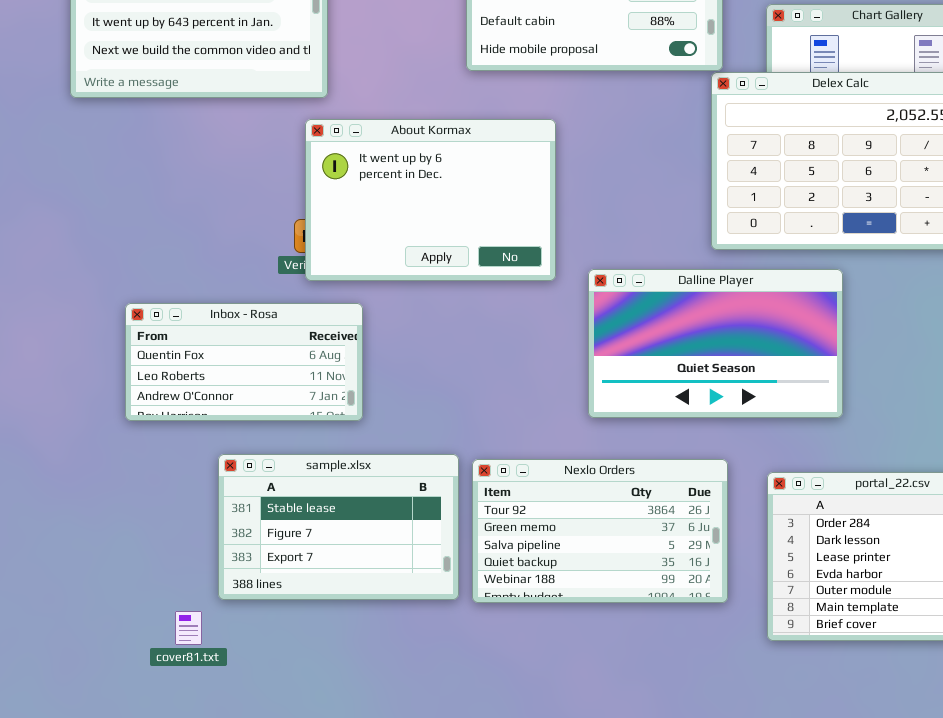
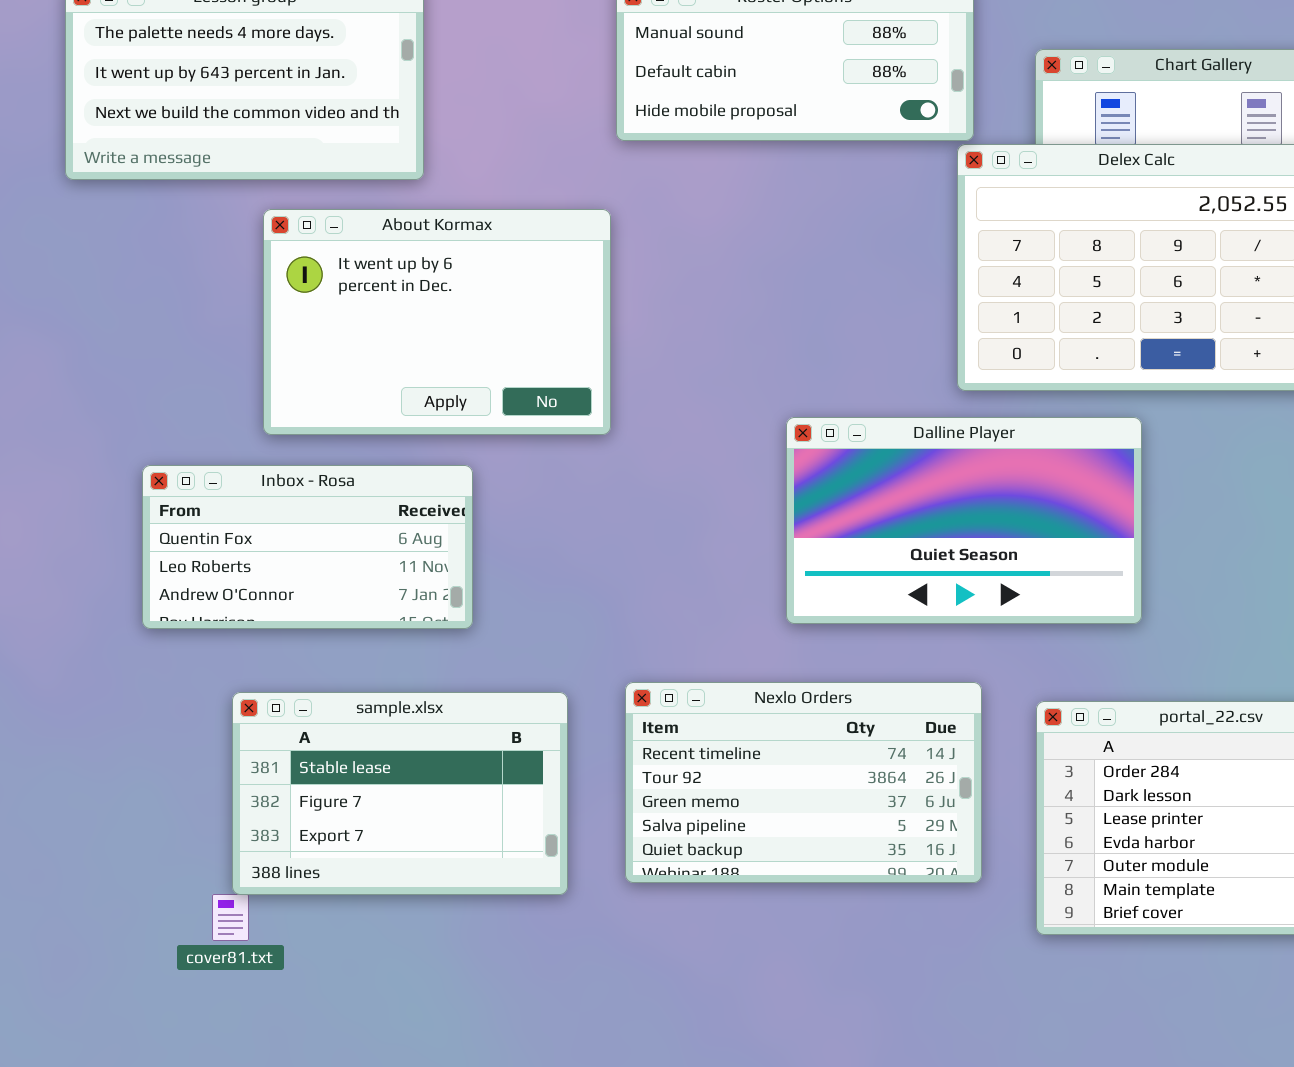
About Kormax: [305,119,556,281] -> [263,209,611,435], moved
sample.xlsx: [218,454,459,600] -> [232,692,568,895], moved
Nexlo Orders: [472,459,728,603] -> [625,682,982,883], scrolled up 1 row

